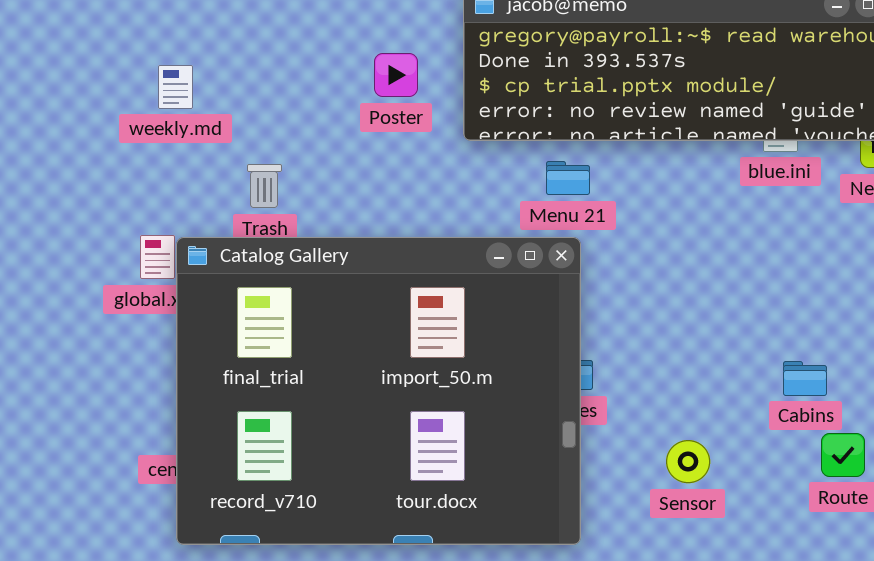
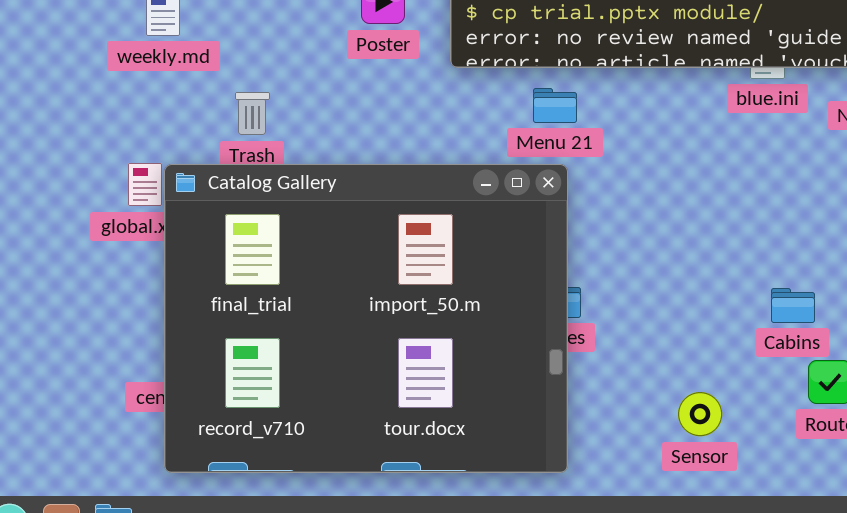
Sensor: [666,440,710,483] -> [678,392,722,436], moved

